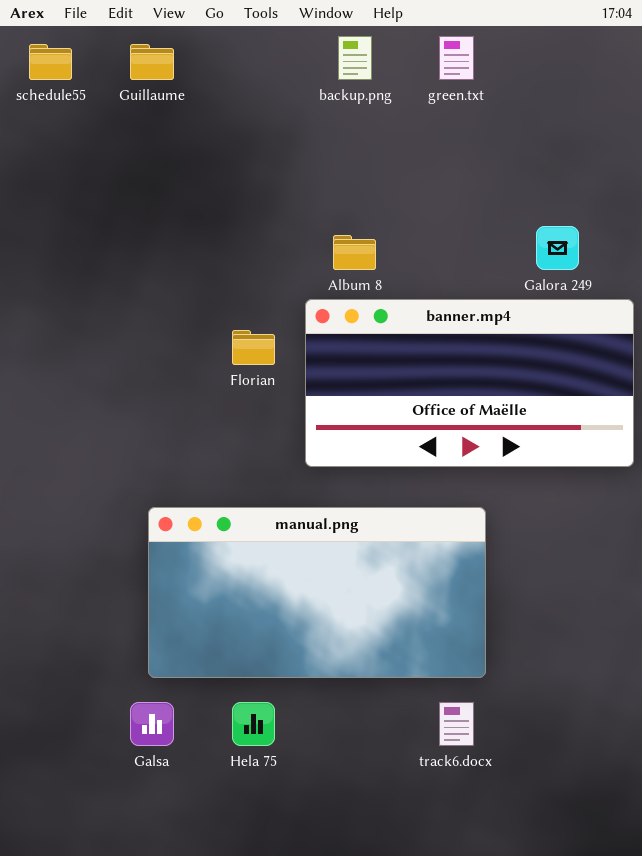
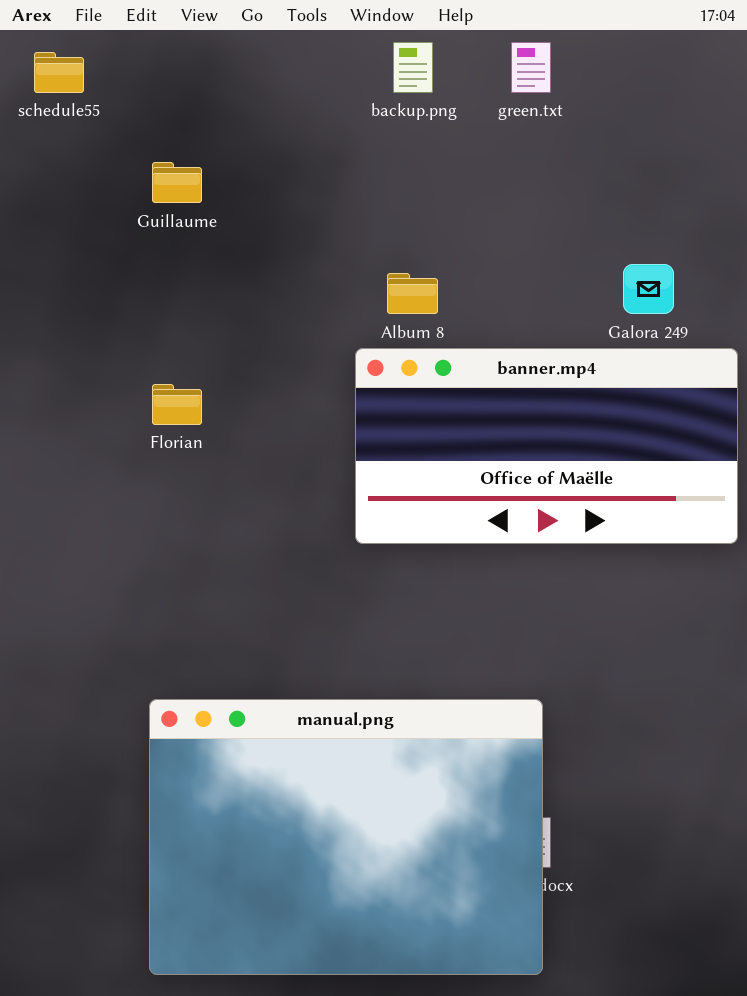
Guillaume: [130,44,174,80] -> [152,162,202,203], moved
Florian: [232,330,275,365] -> [152,384,202,425], moved
manual.png: [148,507,486,678] -> [149,699,543,975], moved, resized

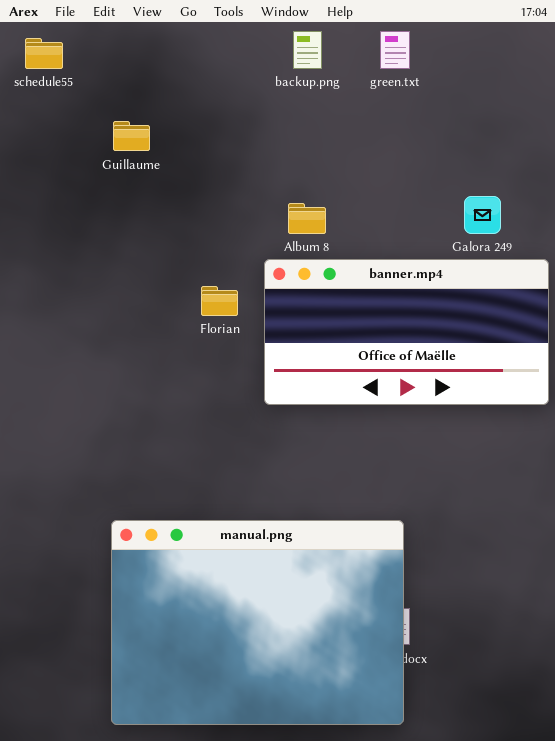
Florian: [152,384,202,425] -> [201,286,238,316], moved

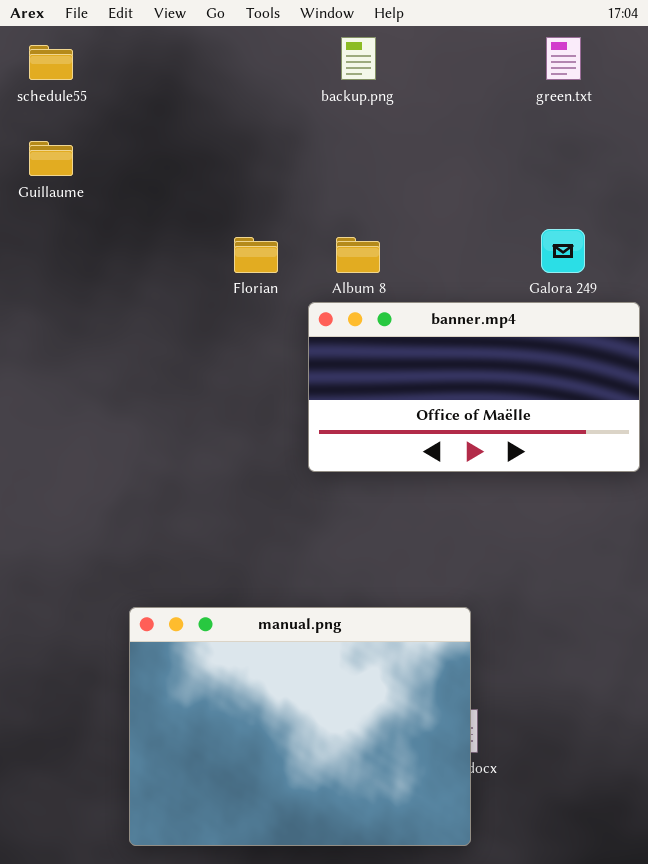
green.txt: [380,31,410,69] -> [546,37,581,80], moved
Guillaume: [113,121,150,151] -> [29,141,73,176], moved
Florian: [201,286,238,316] -> [234,237,278,273], moved

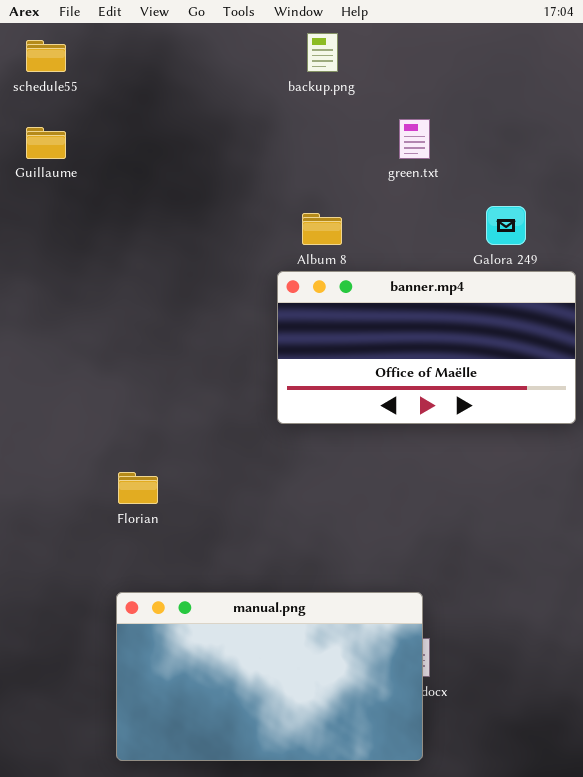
green.txt: [546,37,581,80] -> [399,119,430,159], moved
Florian: [234,237,278,273] -> [118,472,158,504], moved
manual.png: [129,607,471,846] -> [116,592,423,761], resized

